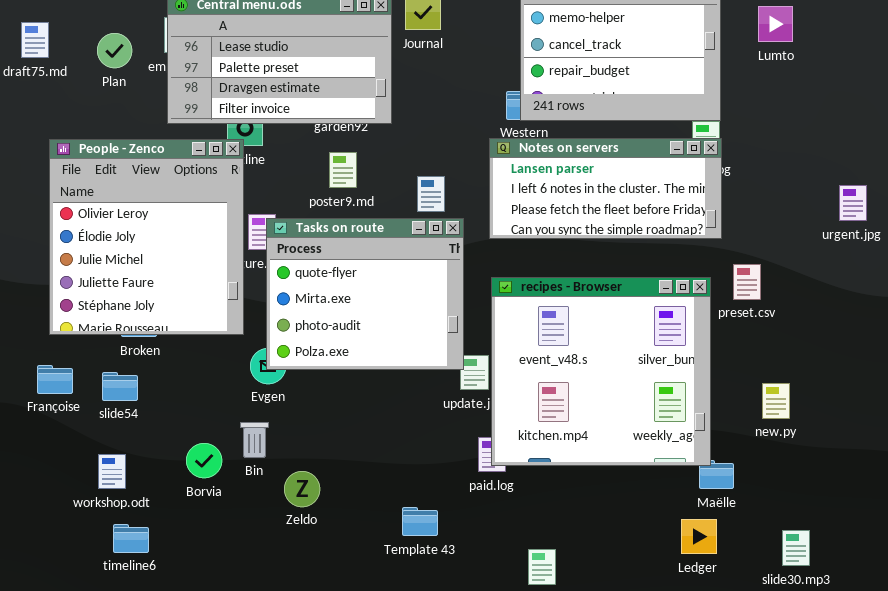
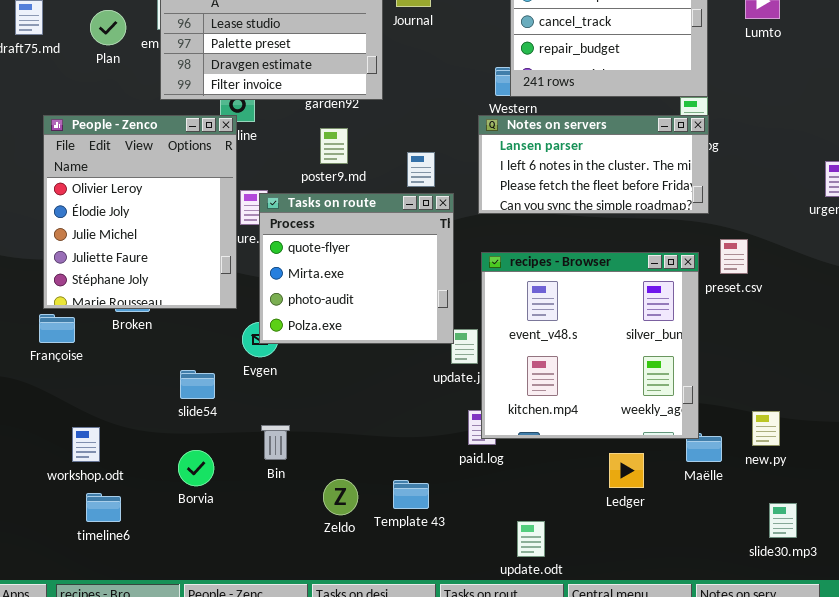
Françoise: [37,365,73,394] -> [39,314,75,343], moved
slide54: [102,372,138,401] -> [180,370,215,399], moved
new.py: [762,383,790,419] -> [752,411,780,446], moved
Bin: [240,422,269,458] -> [261,425,290,460], moved
Borvia: [186,443,222,478] -> [178,450,214,486], moved
workshop.odt: [98,454,126,489] -> [72,427,100,462], moved
Zeldo: [284,471,320,507] -> [323,479,358,515], moved
Ledger: [681,519,717,554] -> [609,453,644,488], moved
timeline6: [113,524,149,553] -> [86,493,121,522], moved

